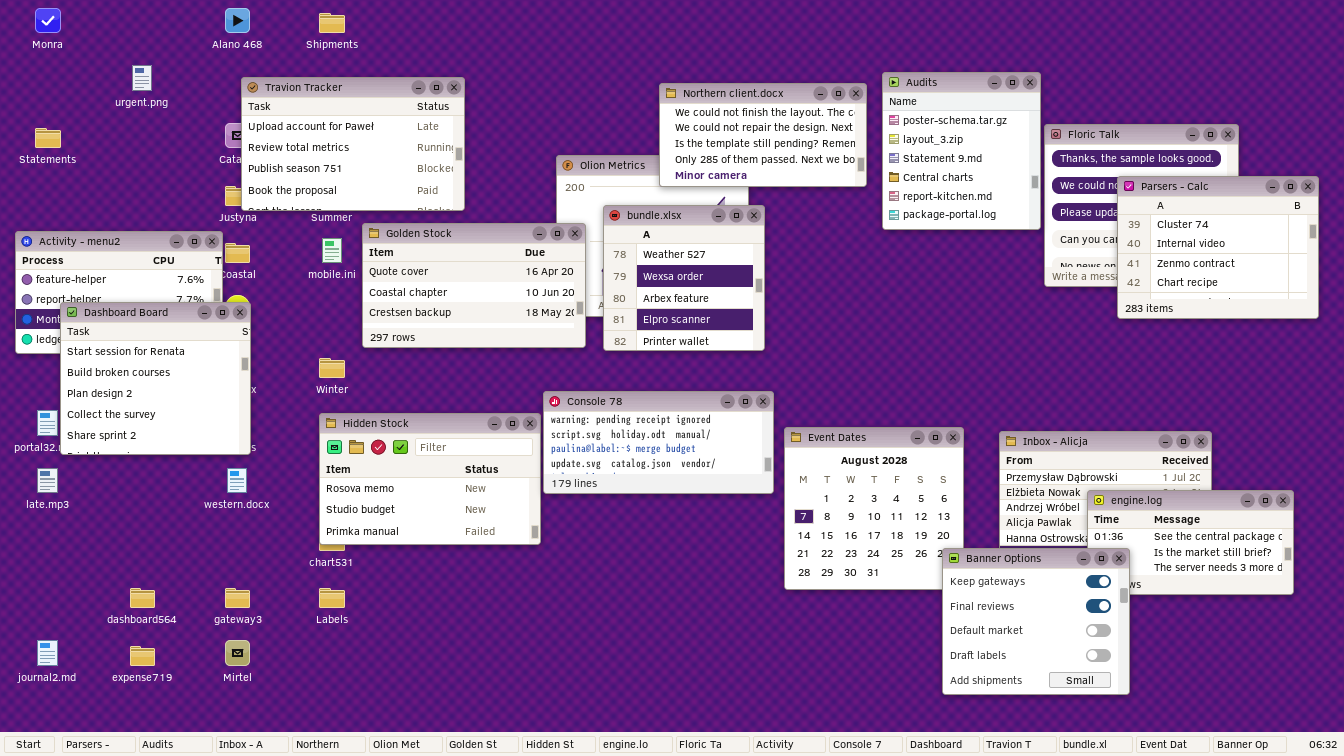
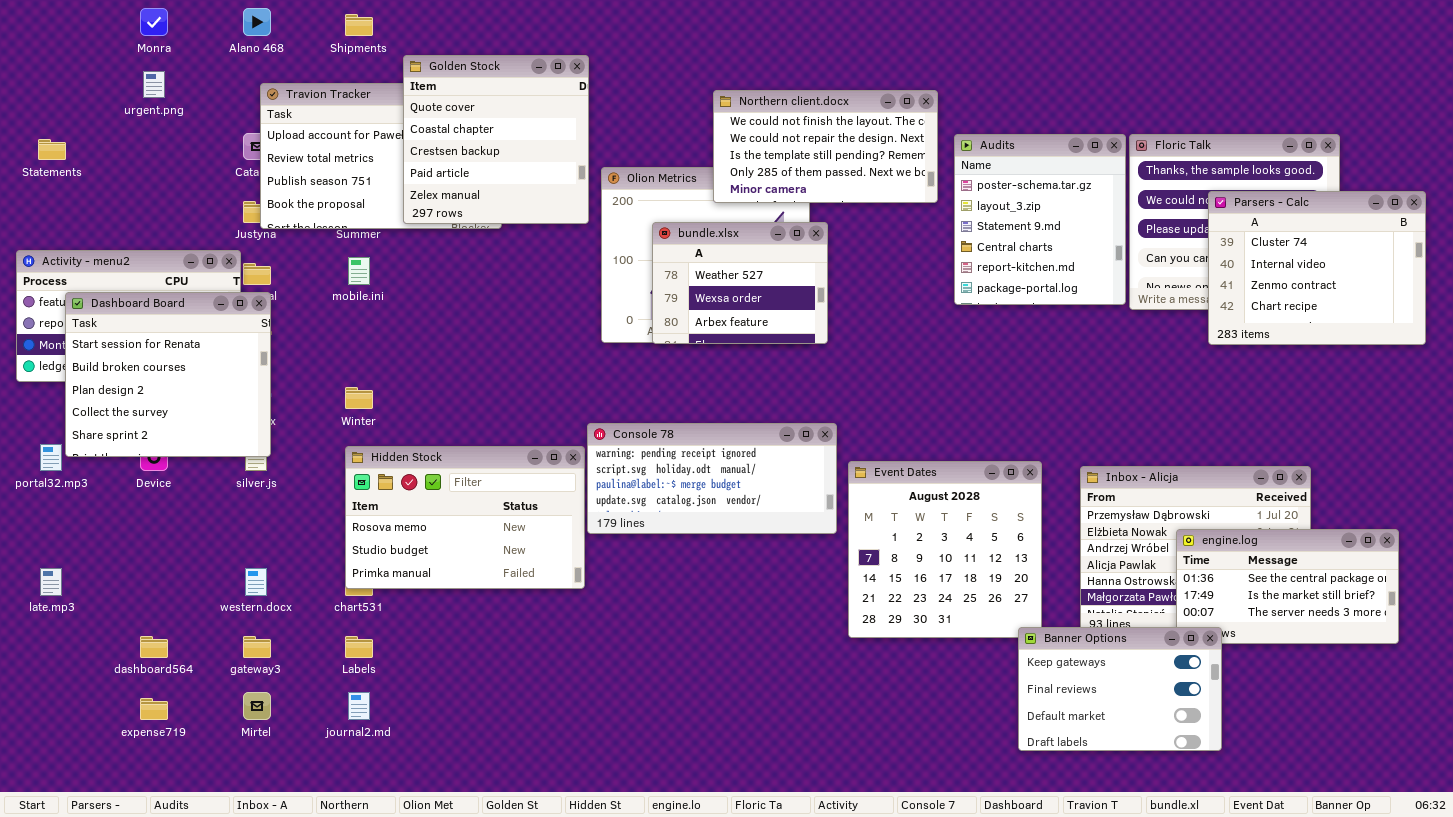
Monra: [35,8,61,33] -> [140,8,168,36], moved
Audits: [882,72,1041,230] -> [954,134,1126,305], moved
bundle.xlsx: [603,205,765,351] -> [652,222,828,344], resized
Golden Stock: [362,223,586,348] -> [403,55,589,224], moved, resized
Dashboard Board: [60,302,251,455] -> [65,292,271,457], moved
late.mp3: [37,468,58,493] -> [40,568,62,596], moved
western.docx: [227,468,247,493] -> [245,568,267,596], moved
Banner Options: [942,548,1130,695] -> [1018,627,1222,751], resized
journal2.md: [37,640,58,666] -> [348,692,370,720], moved

